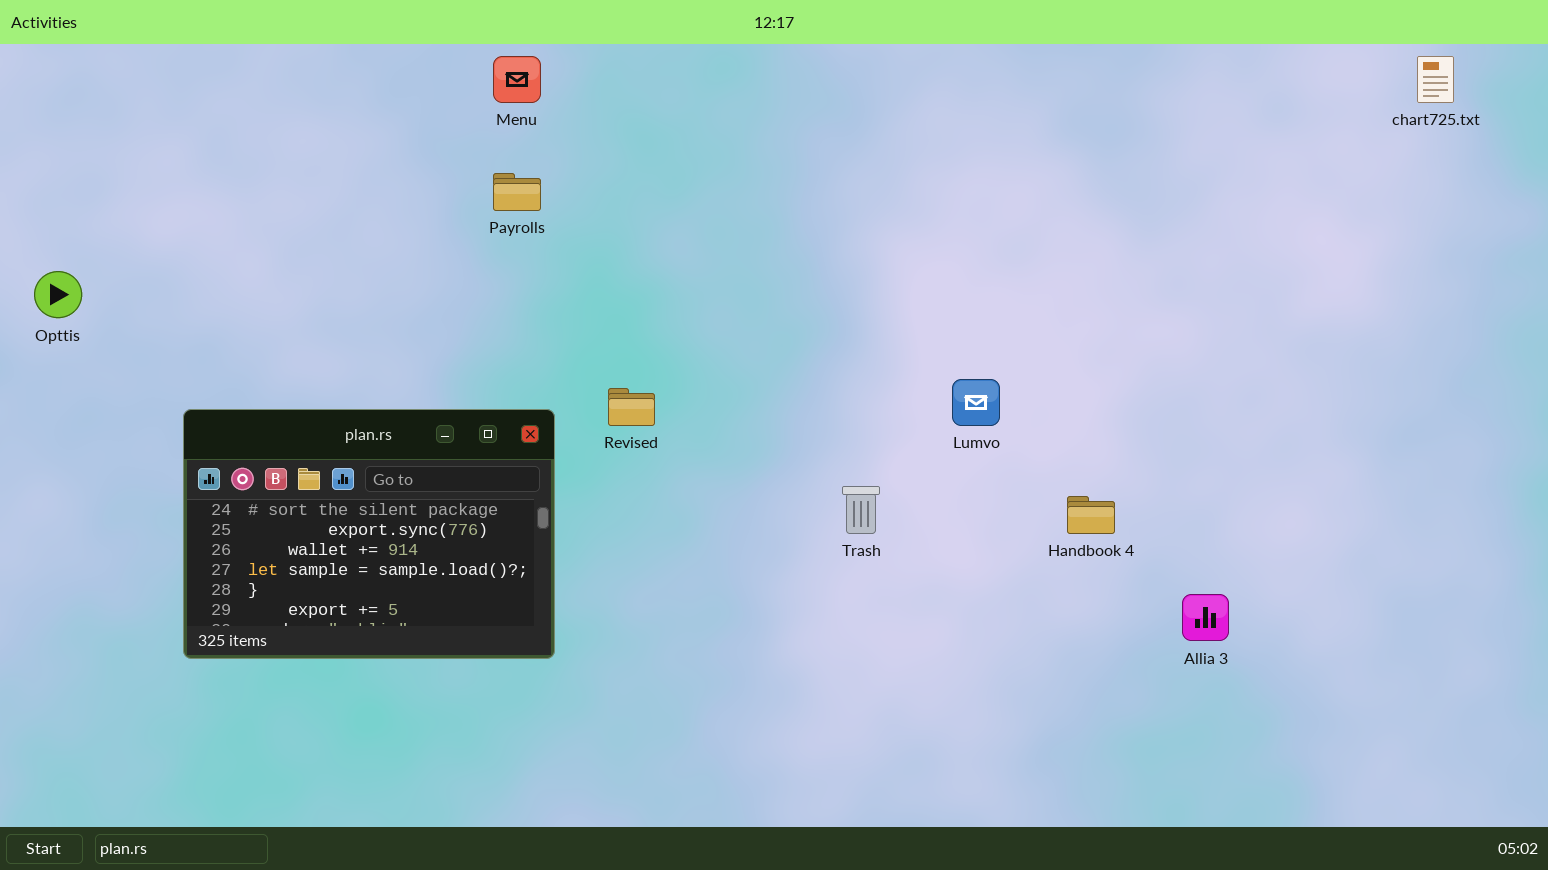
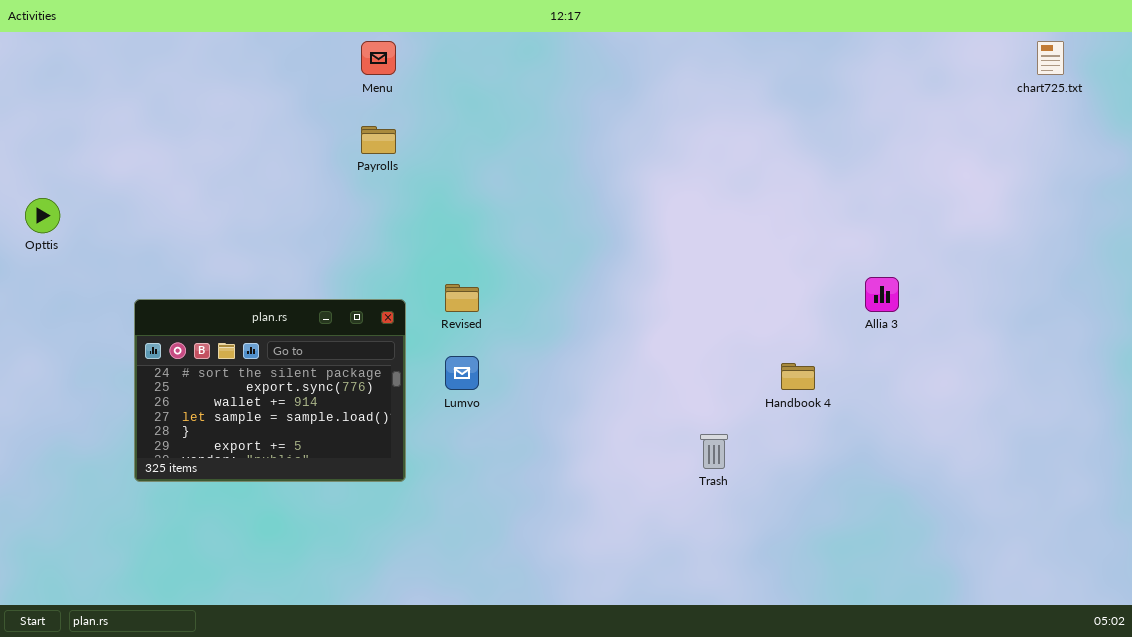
Lumvo: [952,379,1000,426] -> [445,356,479,390], moved
Trash: [842,486,880,534] -> [700,434,728,469], moved
Allia 3: [1182,594,1229,641] -> [865,277,899,312], moved

